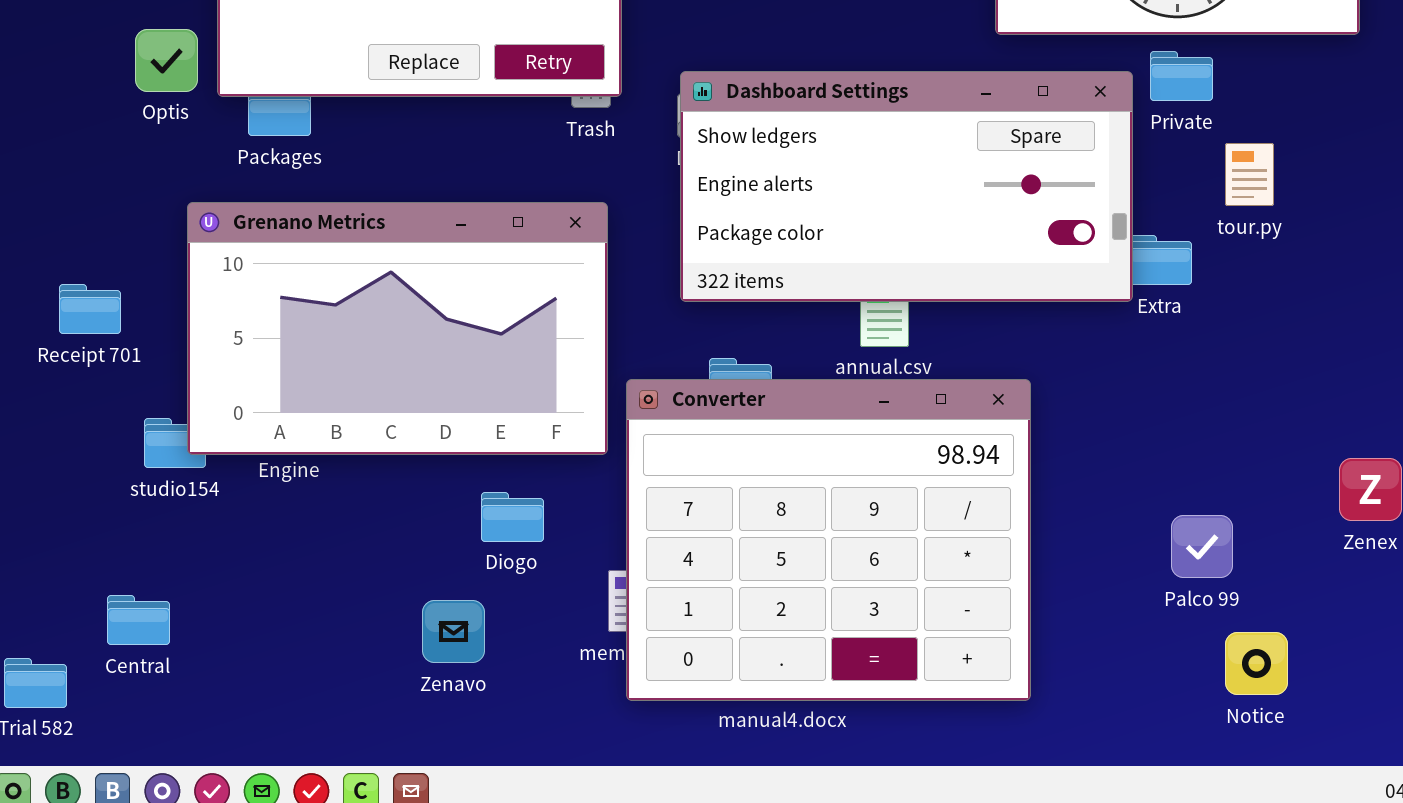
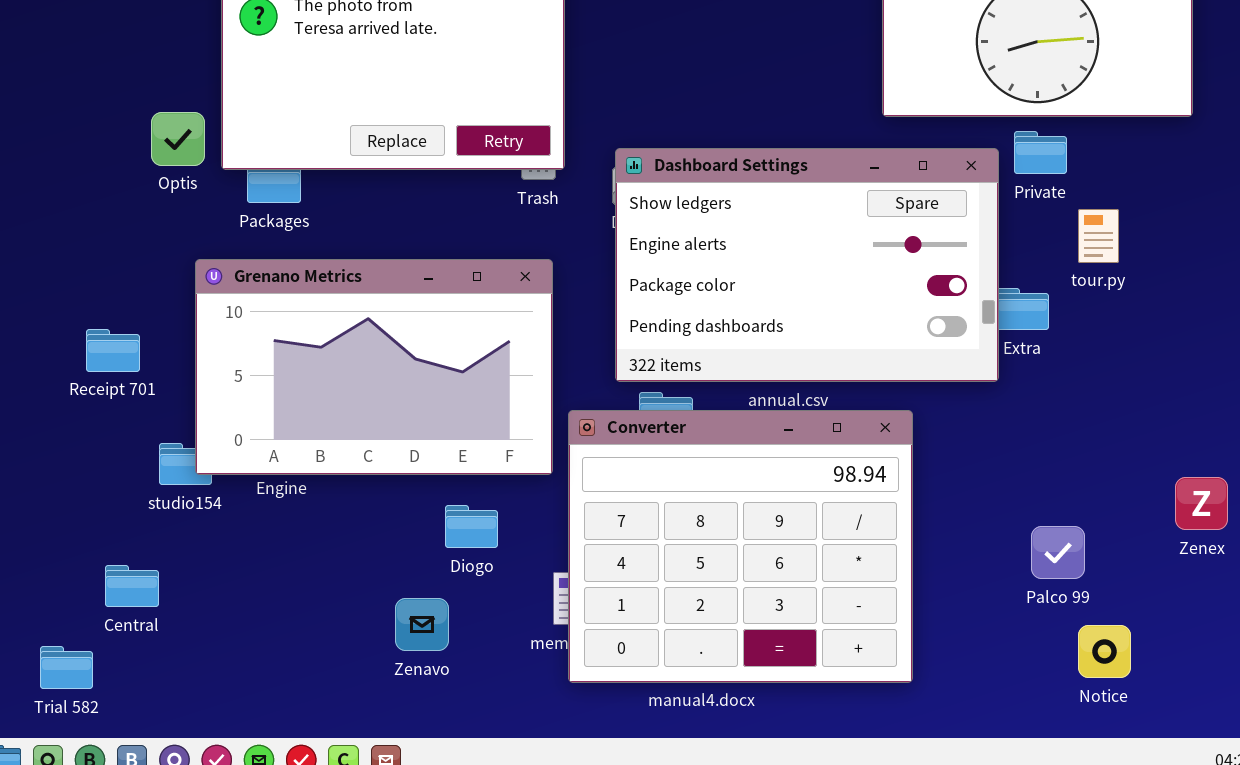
Dashboard Settings: [680,71,1133,302] -> [615,148,999,382], resized
Central: [107,595,170,645] -> [105,565,159,607], moved

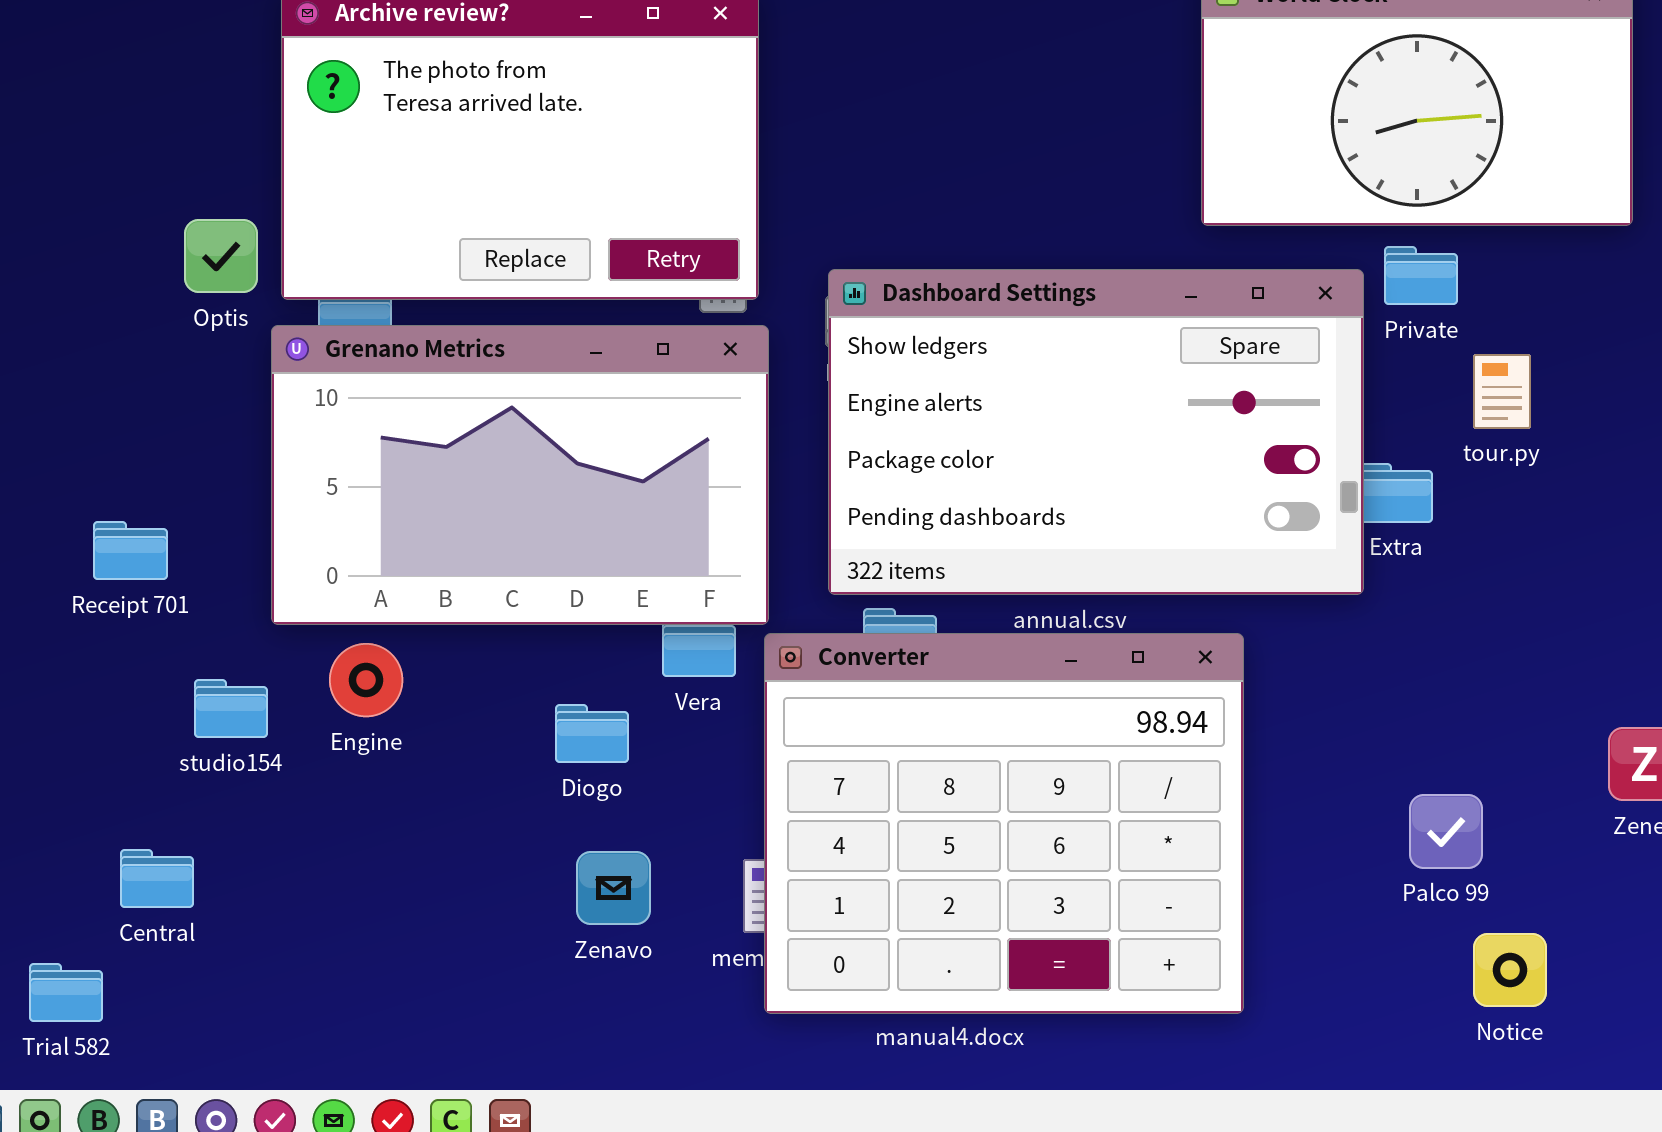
Grenano Metrics: [195,259,553,475] -> [271,325,769,625], moved
Diogo: [445,505,498,548] -> [555,704,629,763], moved
Zenavo: [395,598,449,651] -> [576,851,651,925], moved

